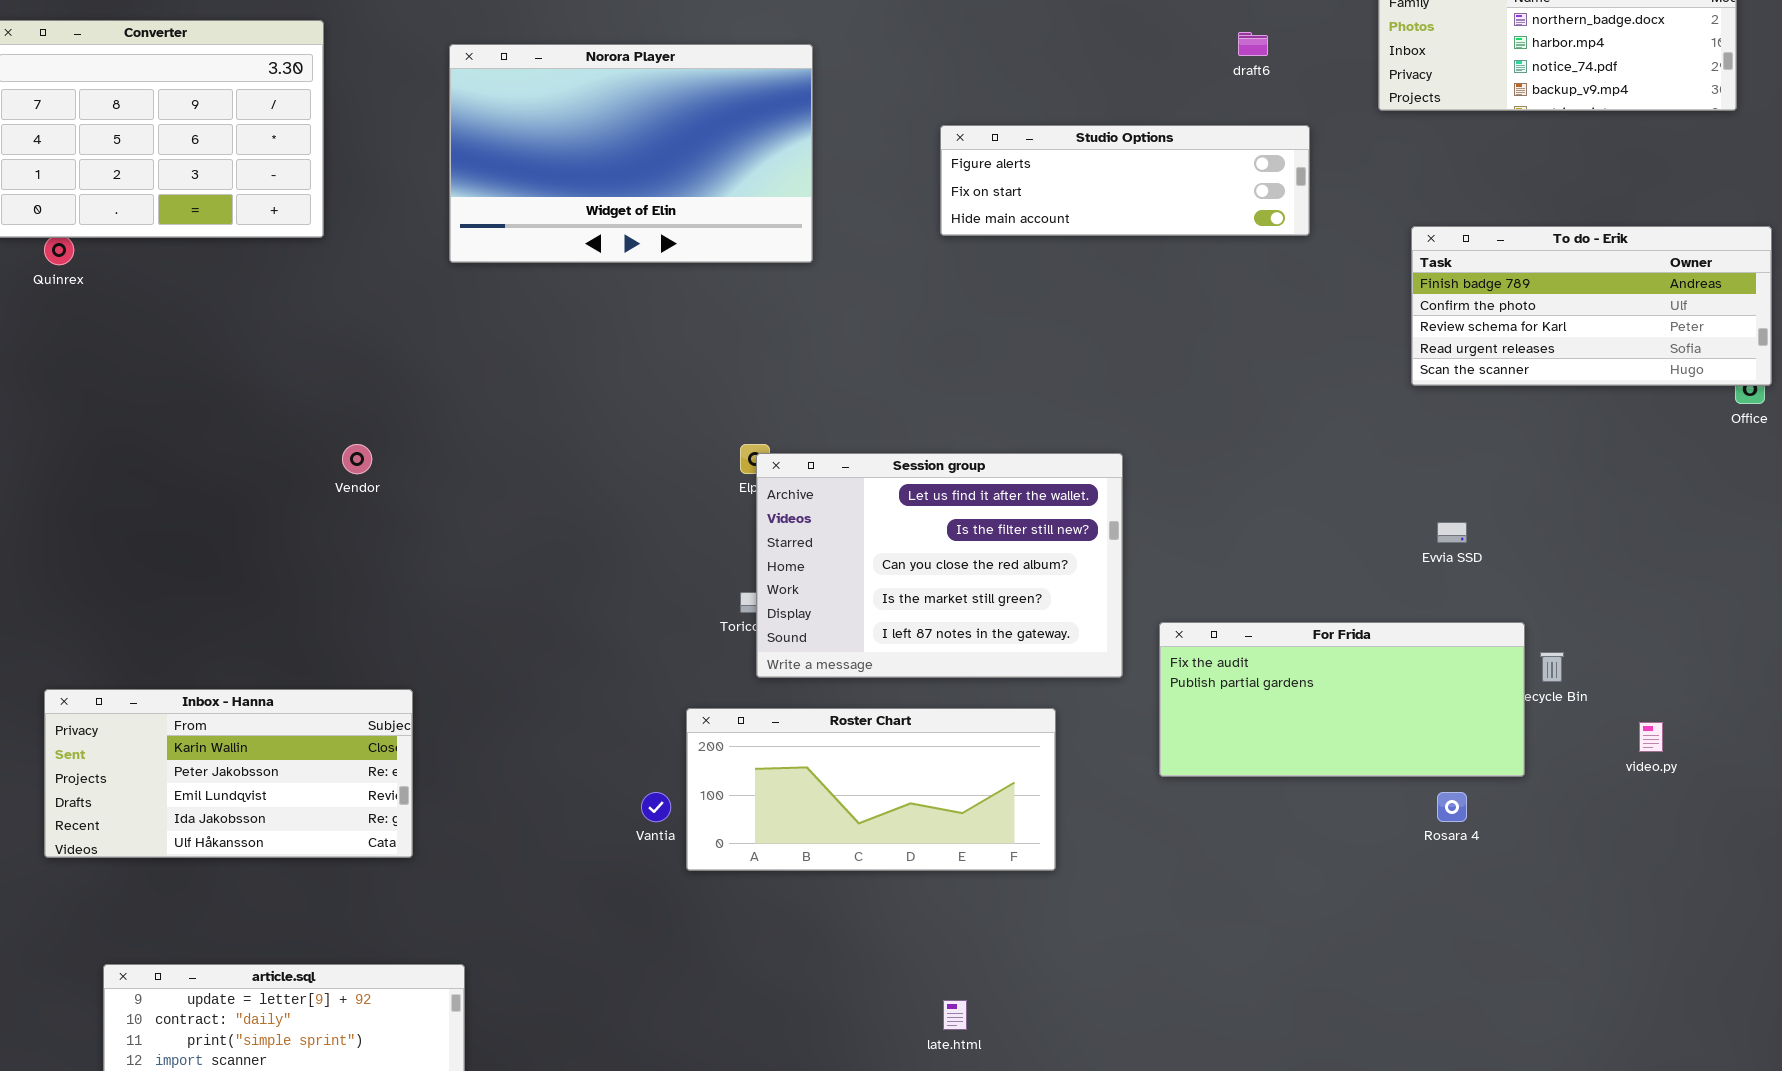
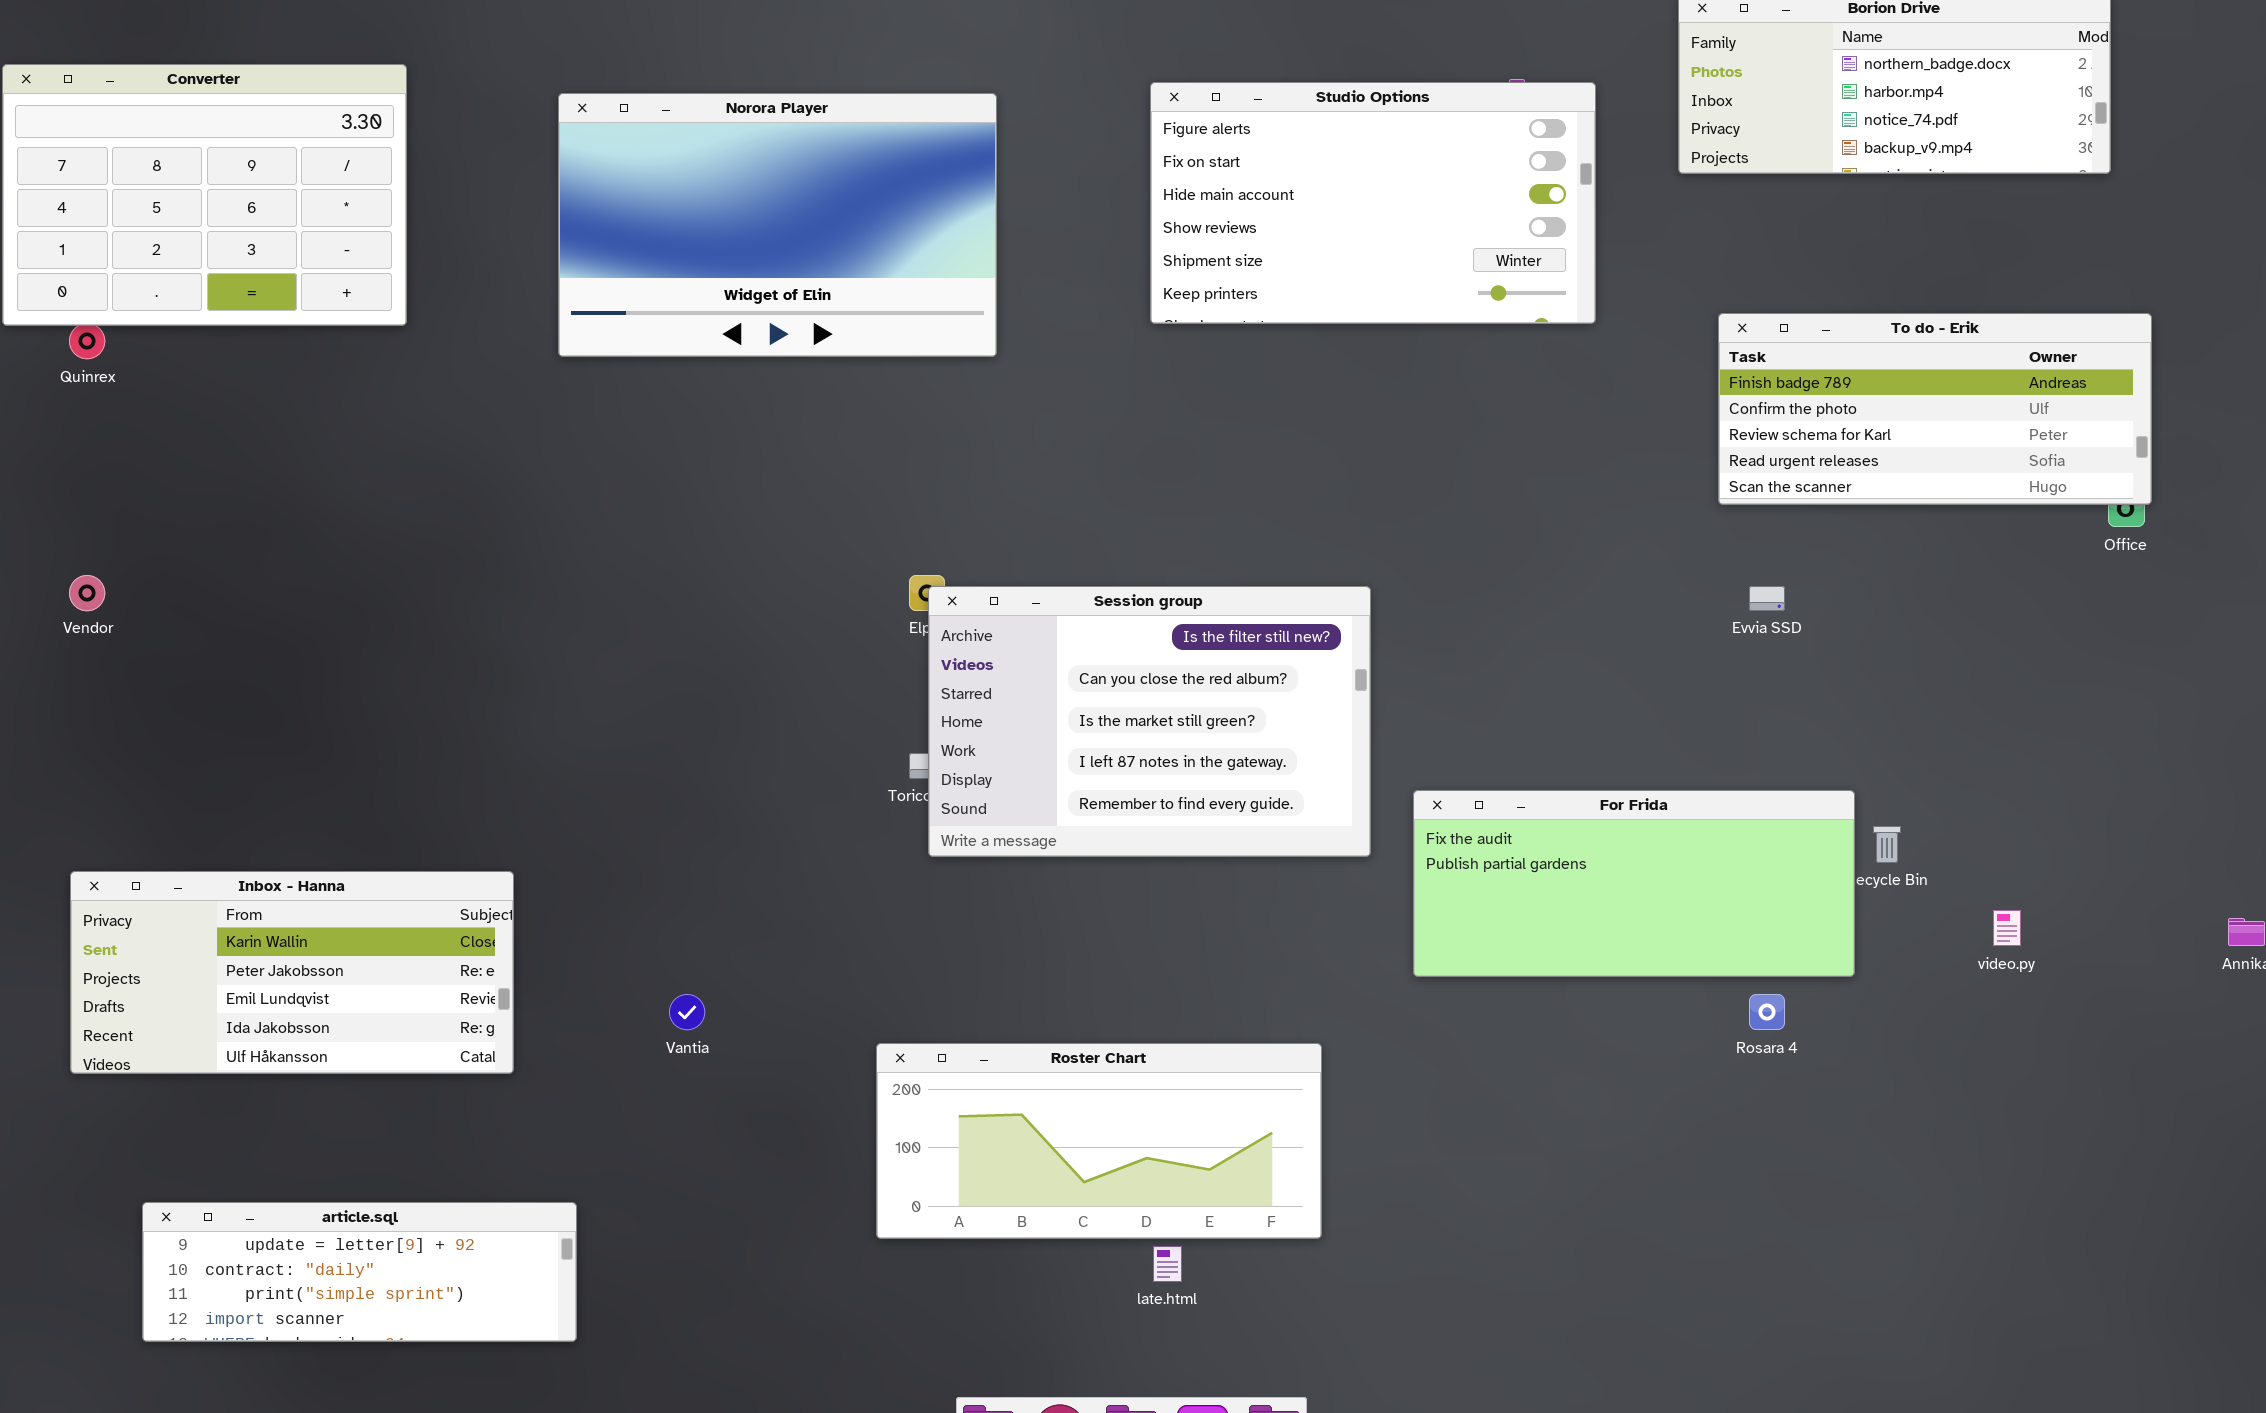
Studio Options: [940,125,1310,236] -> [1150,82,1596,324], resized
Vendor: [342,444,372,474] -> [69,575,105,611], moved
Session group: [756,453,1123,678] -> [928,586,1371,857], scrolled down 1 row
Evvia SSD: [1437,522,1467,543] -> [1749,586,1785,611], moved
Roster Chart: [686,708,1056,871] -> [876,1043,1322,1239], moved
Vantia: [641,792,671,822] -> [669,994,705,1030], moved

